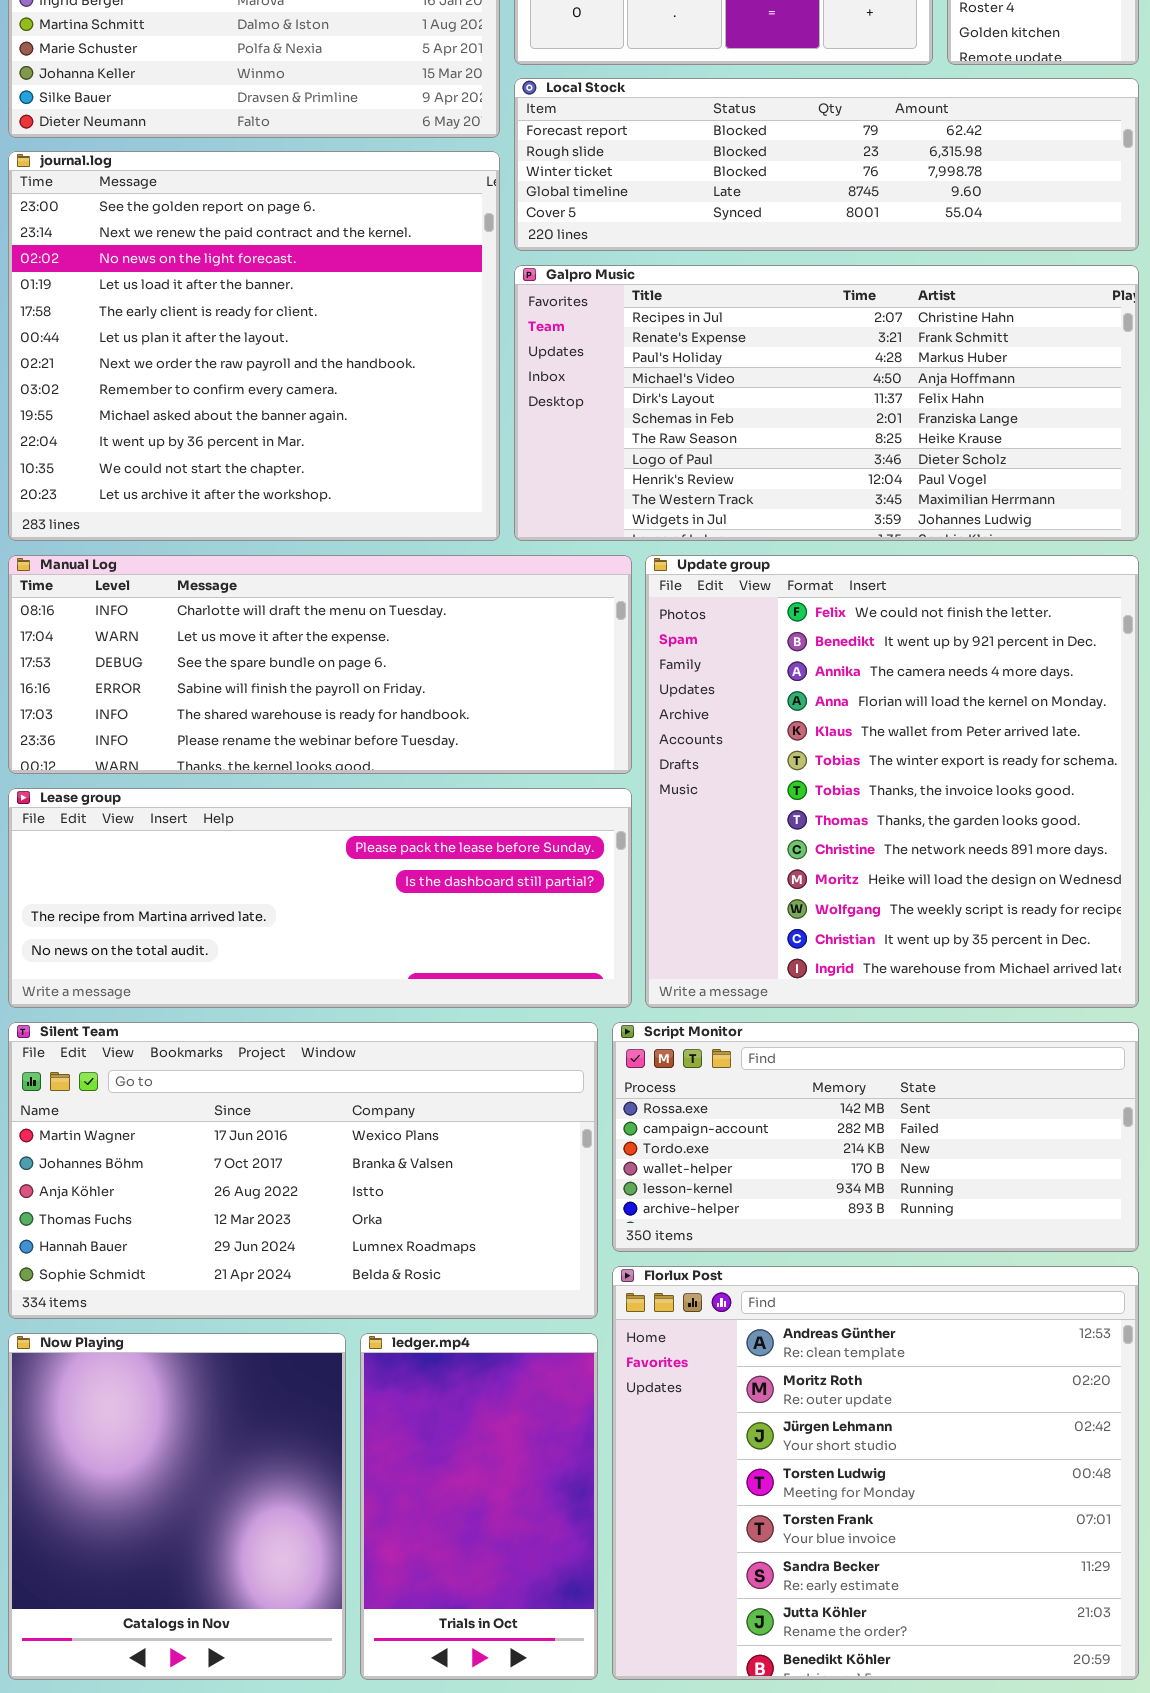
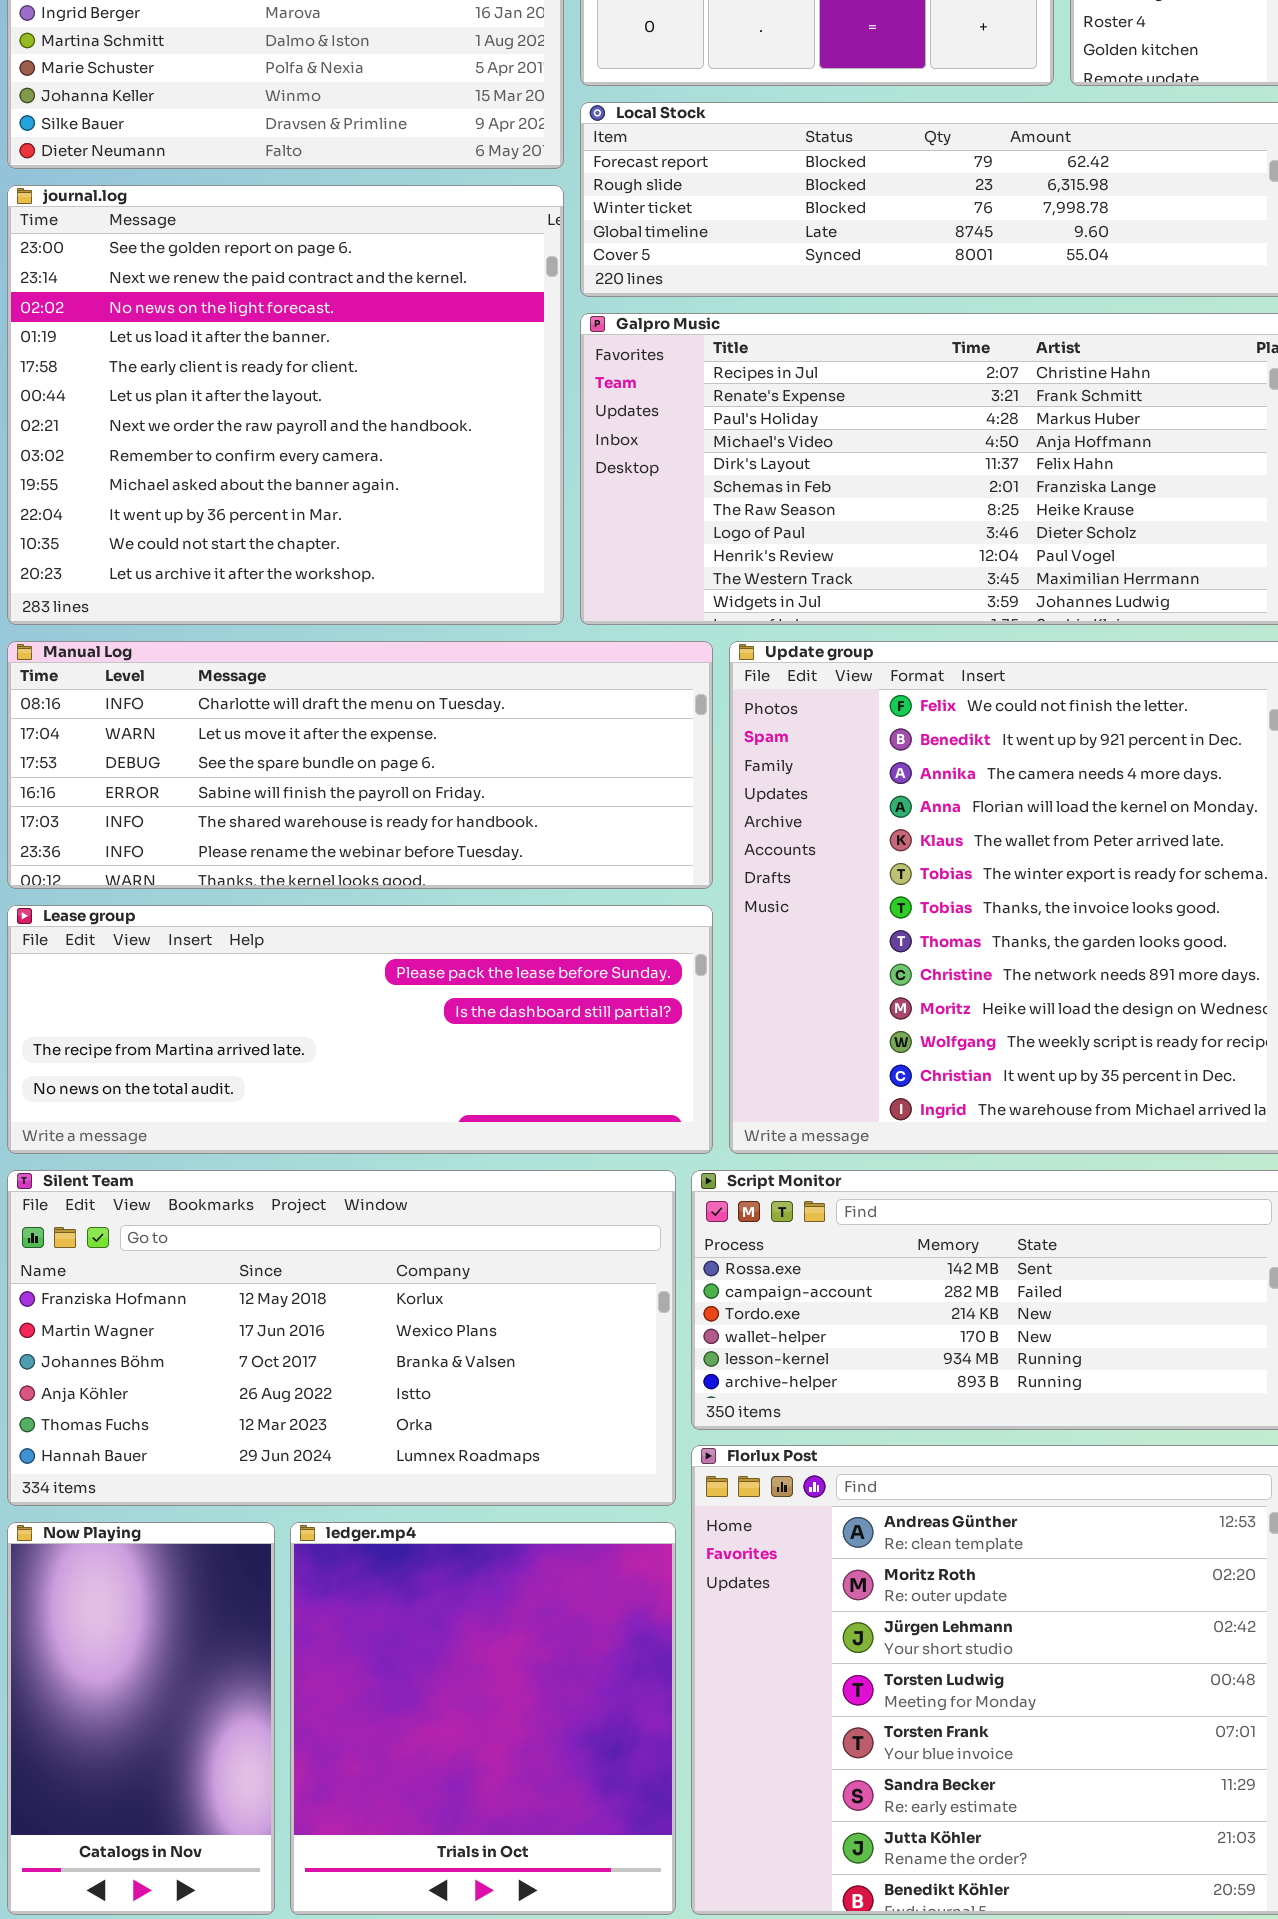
Silent Team: [8,1022,598,1319] -> [7,1170,676,1506], scrolled up 1 row
Now Playing: [8,1333,346,1680] -> [7,1522,275,1915], resized
ledger.mp4: [360,1333,598,1680] -> [290,1522,676,1915], resized

